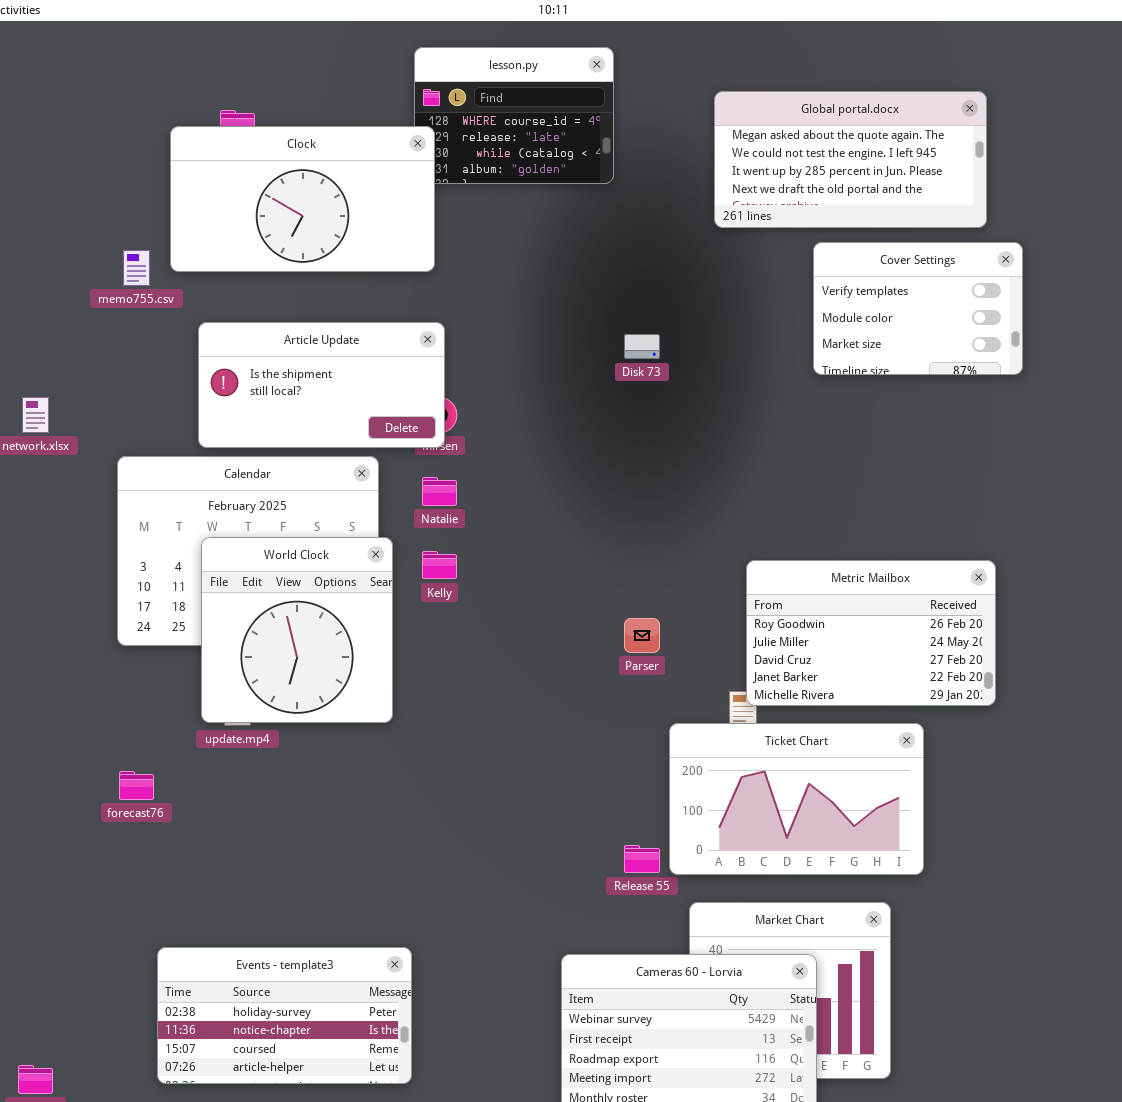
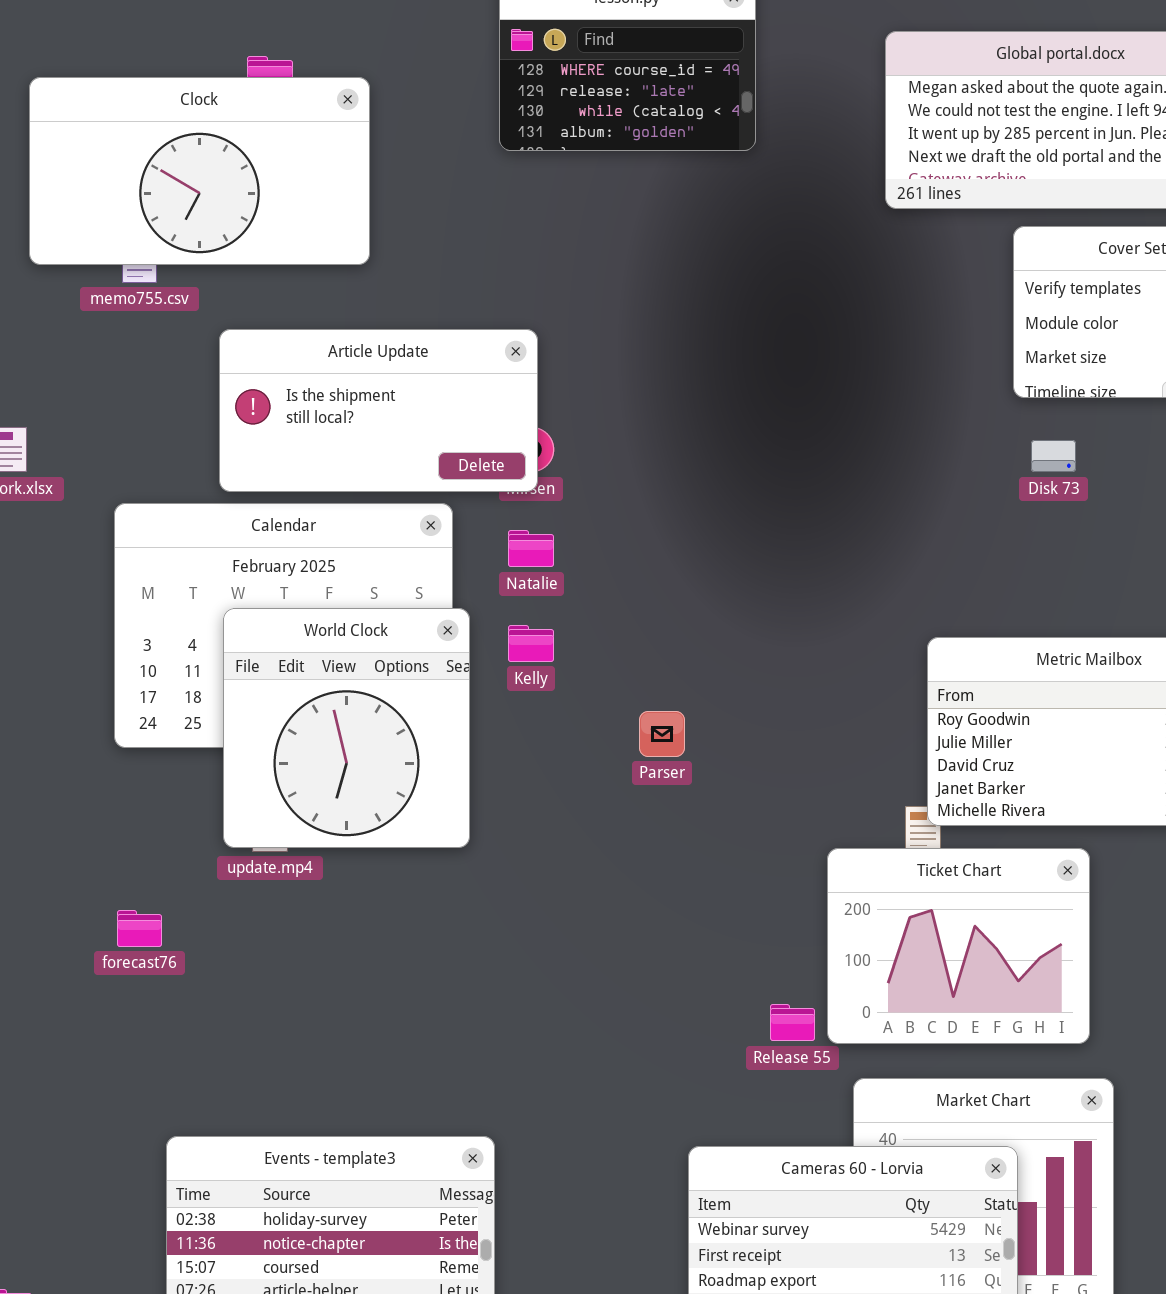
Clock: [170,126,435,272] -> [29,77,370,265], moved
Disk 73: [624,334,660,359] -> [1031,440,1076,472], moved
Parser: [624,618,660,653] -> [639,711,685,757], moved
Ticket Chart: [669,723,924,875] -> [827,848,1090,1044], resized

